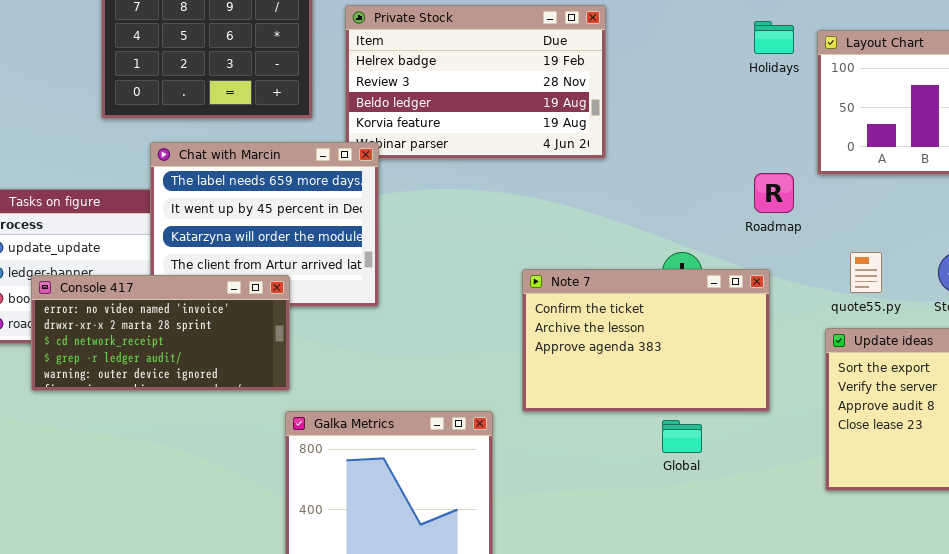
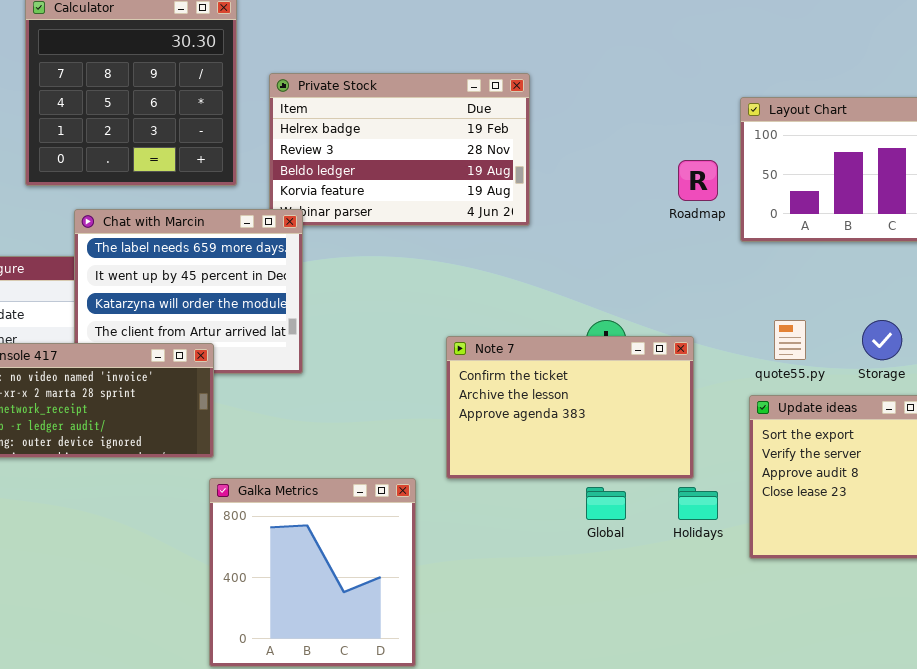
Holidays: [754,21,794,54] -> [678,487,718,520], moved
Roadmap: [754,173,794,213] -> [678,160,718,201], moved

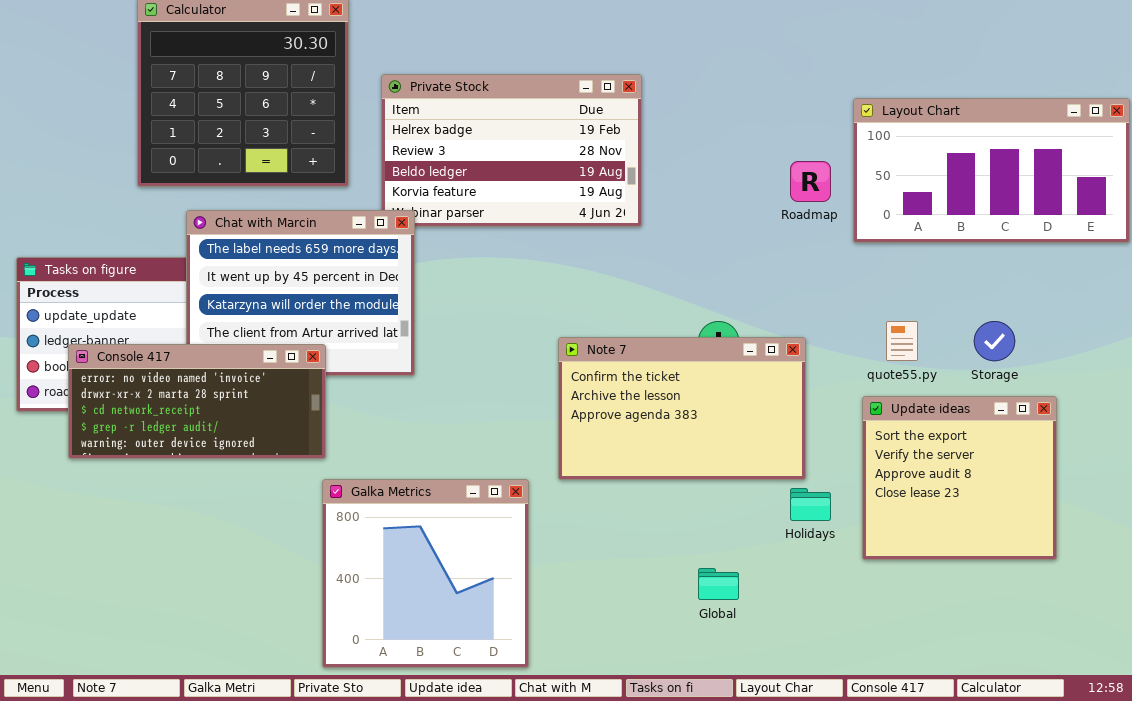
Global: [586,487,626,520] -> [698,568,739,600], moved

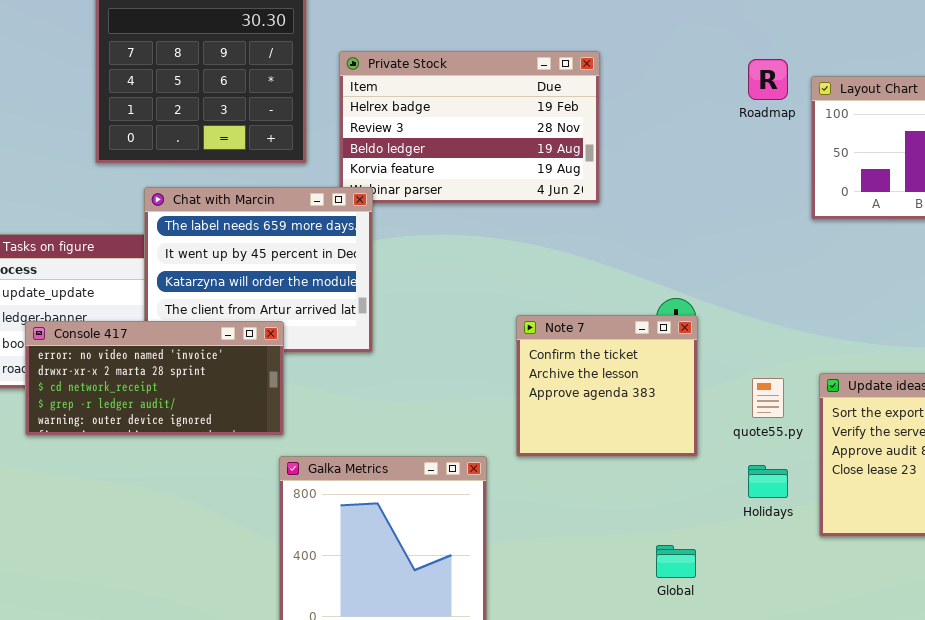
Roadmap: [790,161,831,202] -> [748,59,788,100], moved
quote55.py: [886,321,918,361] -> [752,378,784,418], moved
Note 7: [558,337,806,480] -> [516,315,698,457], resized

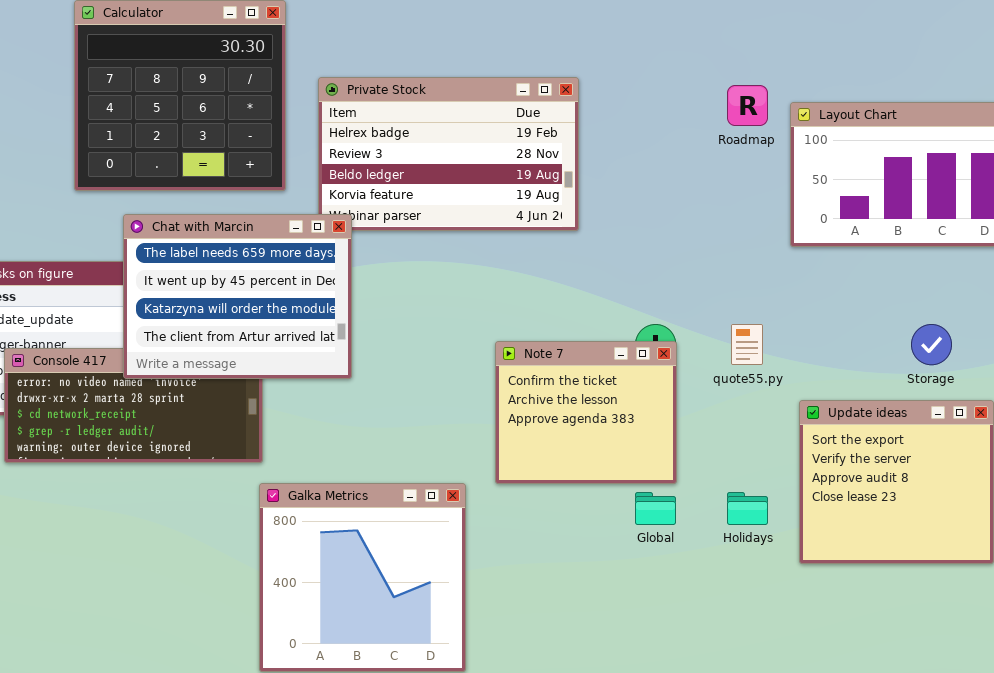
Chat with Marcin: [144,187,373,353] -> [123,214,352,379], raised
quote55.py: [752,378,784,418] -> [731,324,763,365], moved
Global: [656,545,696,578] -> [635,492,676,525], moved

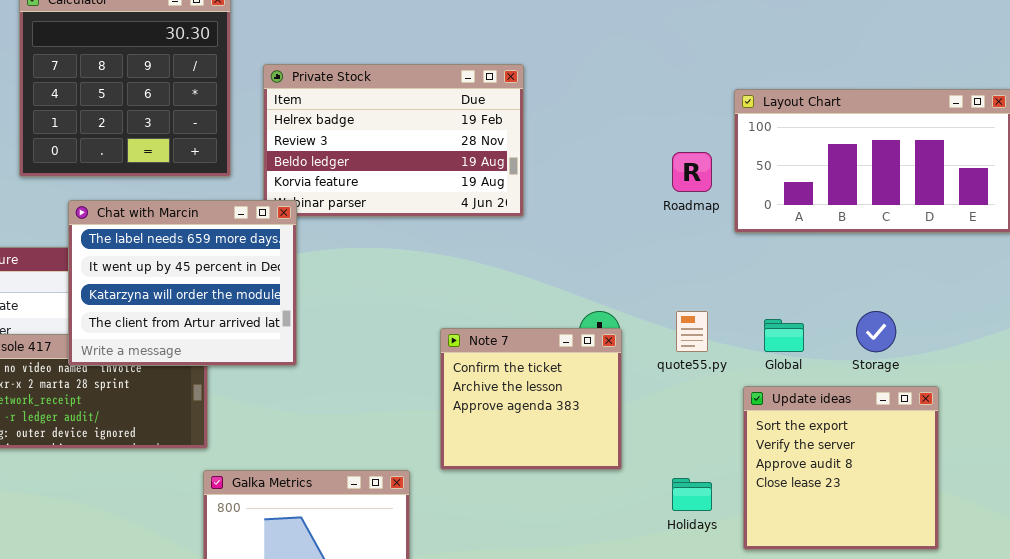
Roadmap: [727,85,768,126] -> [672,152,712,192], moved
Global: [635,492,676,525] -> [764,319,804,352], moved

